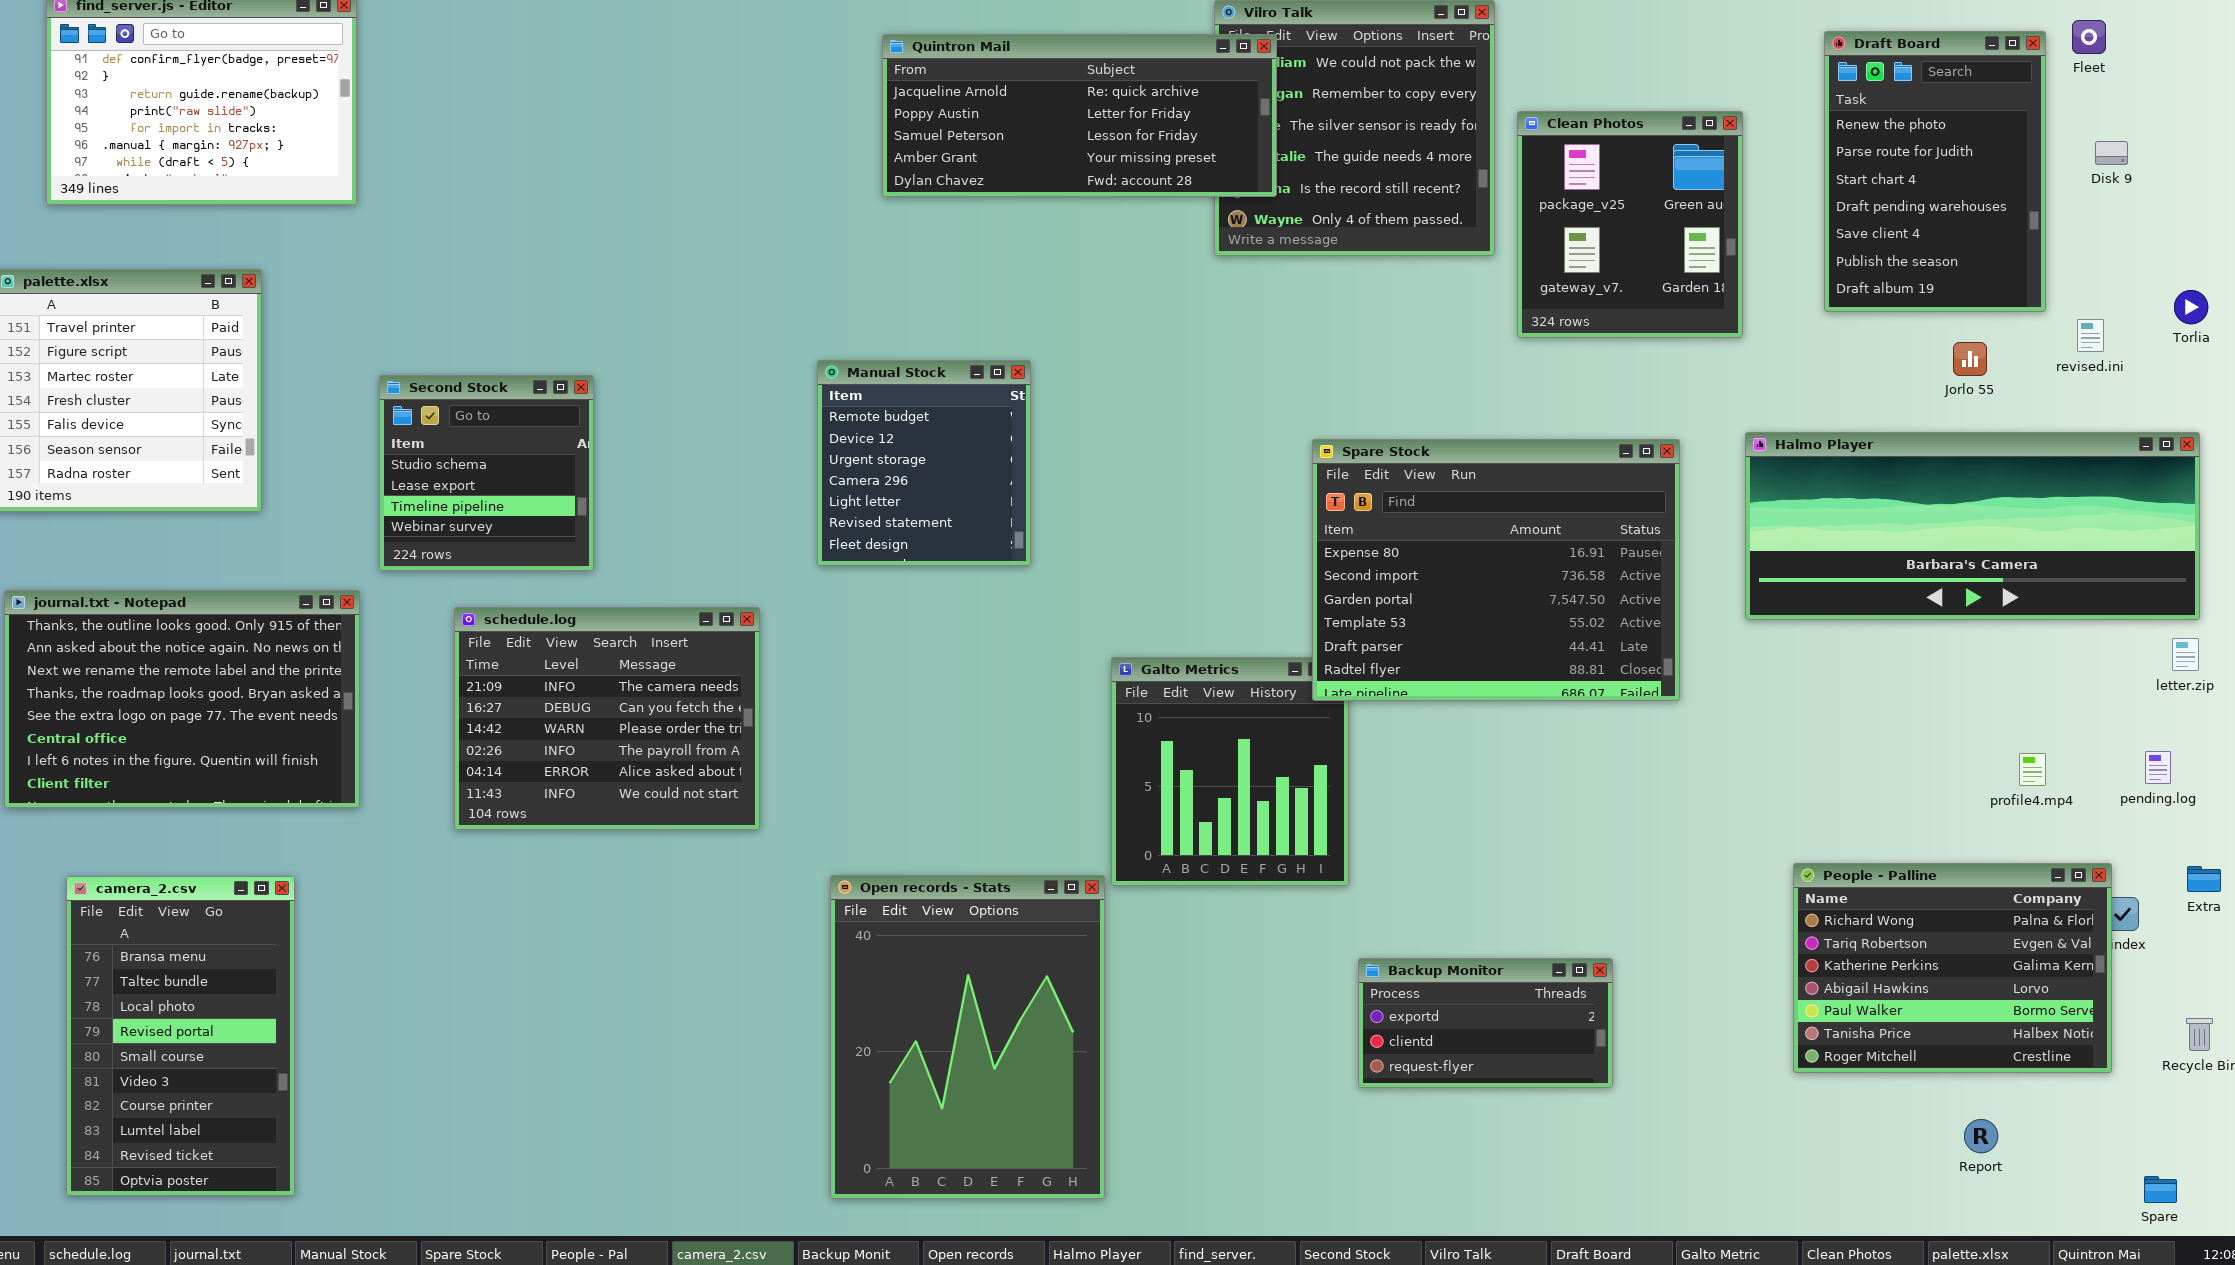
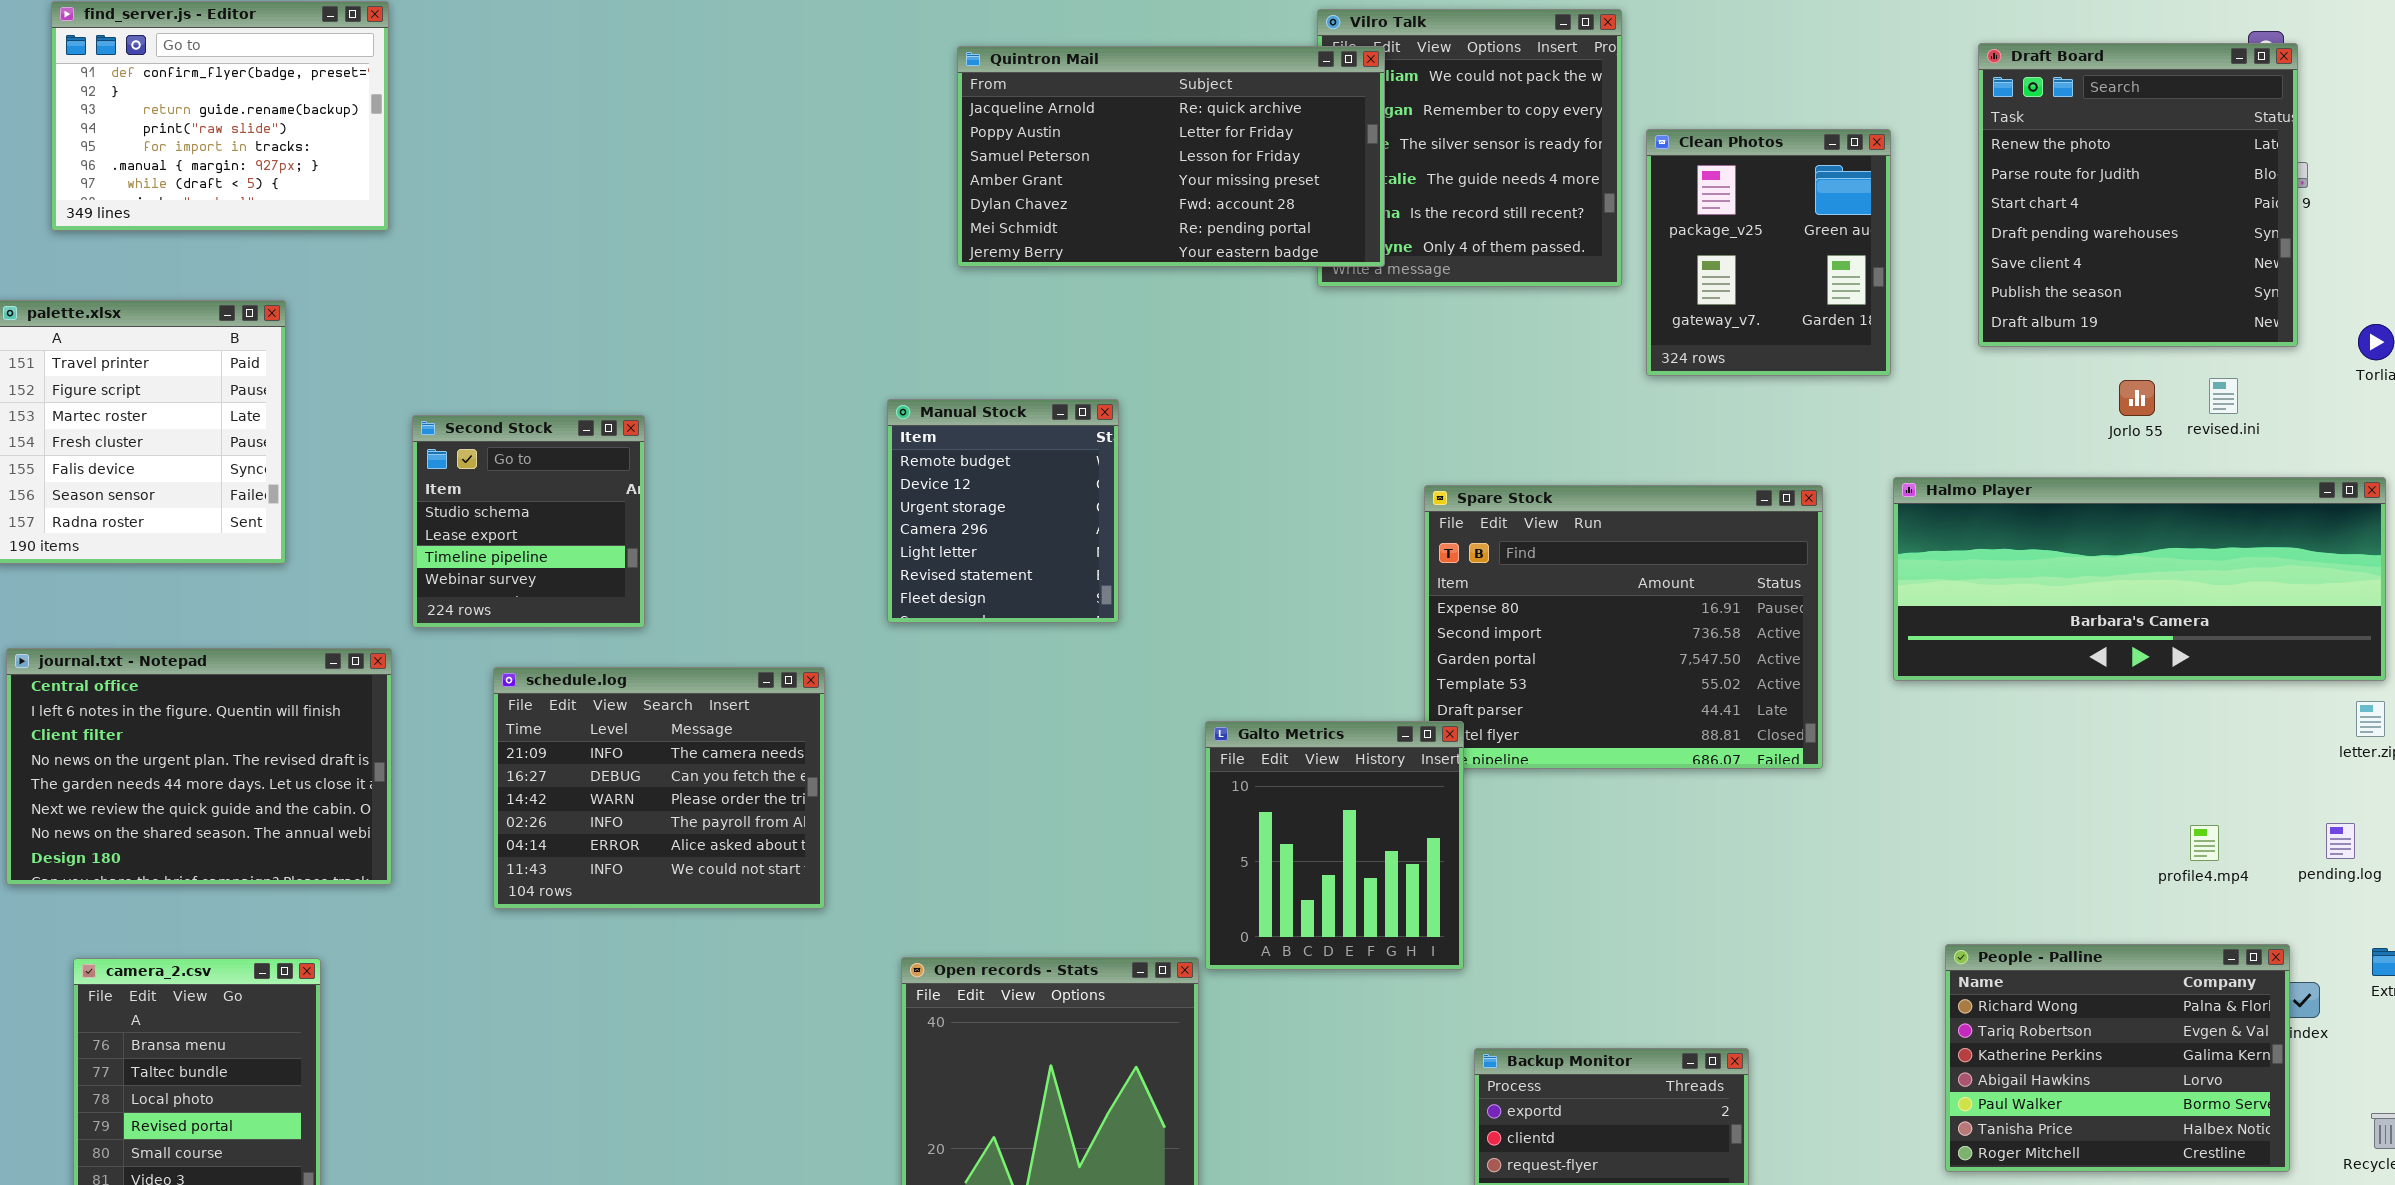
Draft Board: [1824,31,2046,312] -> [1978,43,2298,347], resized
Quintron Mail: [882,34,1277,197] -> [957,46,1385,267], resized
revised.ini: [2077,319,2104,352] -> [2209,378,2238,414], moved
journal.txt - Notepad: [4,590,360,808] -> [6,648,392,885], scrolled down 5 rows
Galto Metrics: [1111,657,1349,886] -> [1205,721,1464,970], raised

